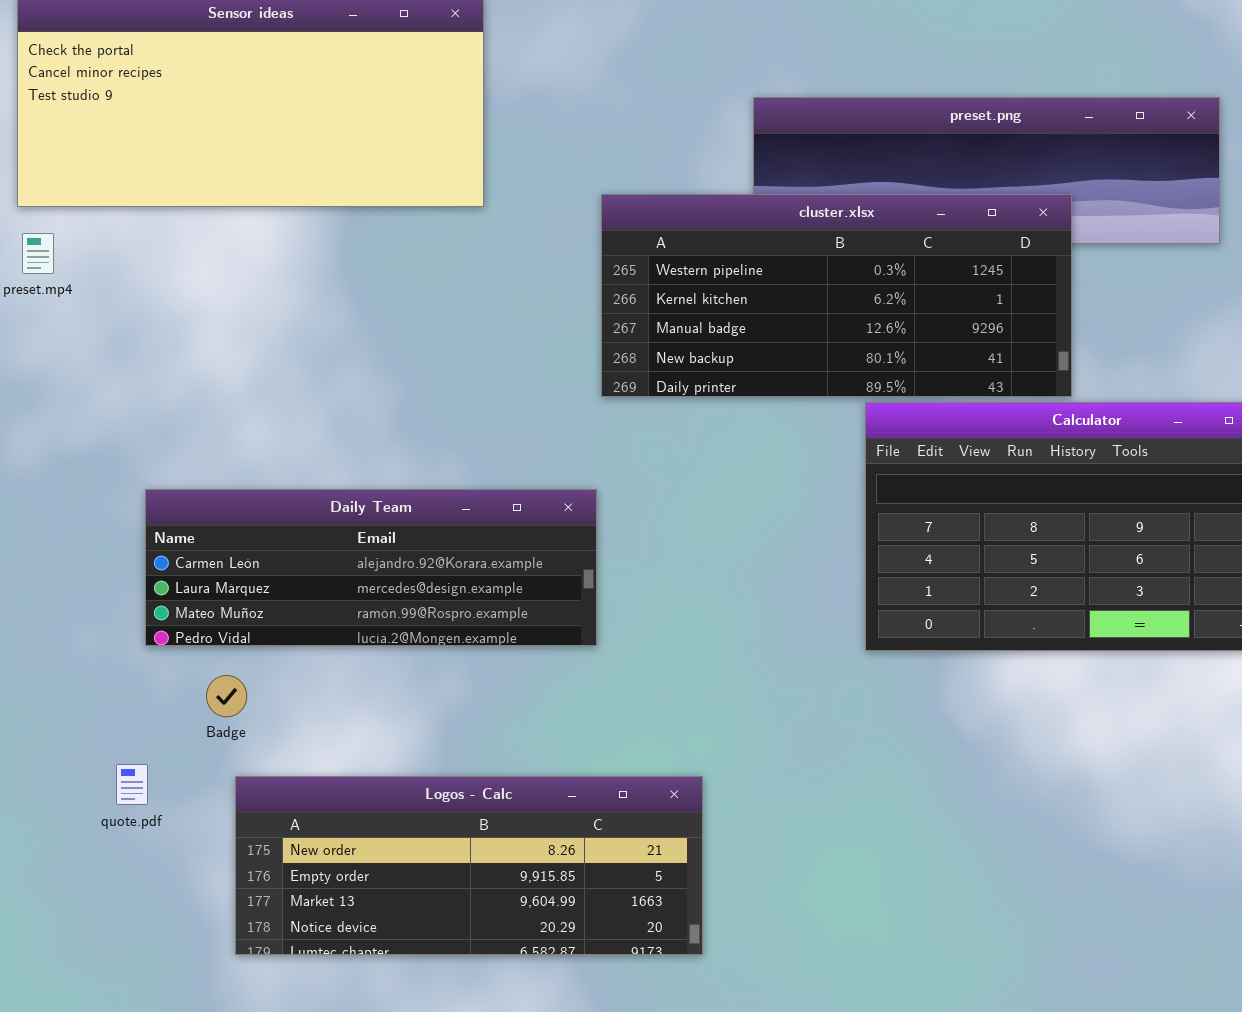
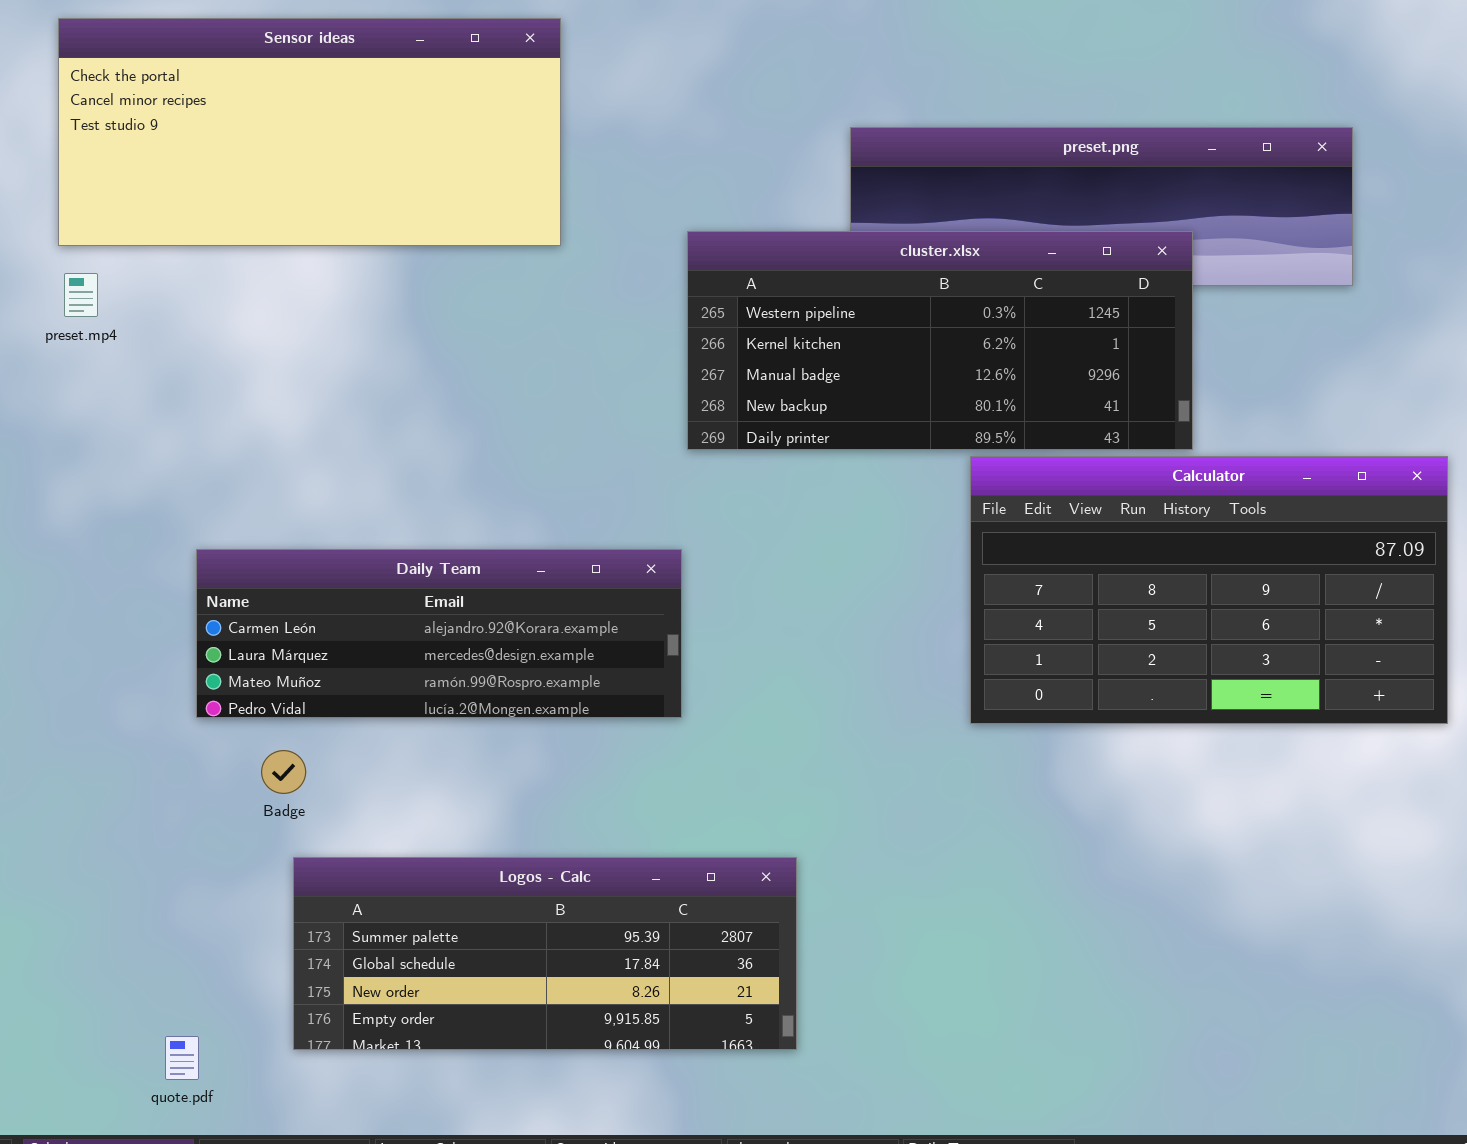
quote.pdf: [116,764,148,805] -> [165,1036,199,1080], moved
Logos - Calc: [235,776,703,955] -> [293,857,797,1050], scrolled up 2 rows

